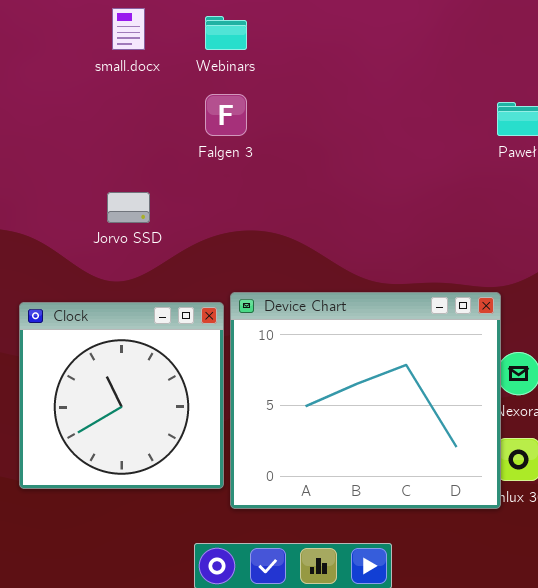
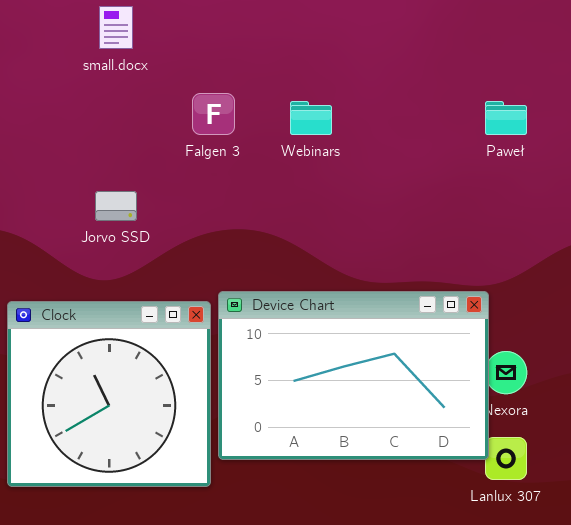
Webinars: [205,16,247,50] -> [290,101,332,135], moved
Device Chart: [230,292,501,509] -> [218,291,489,460], resized

